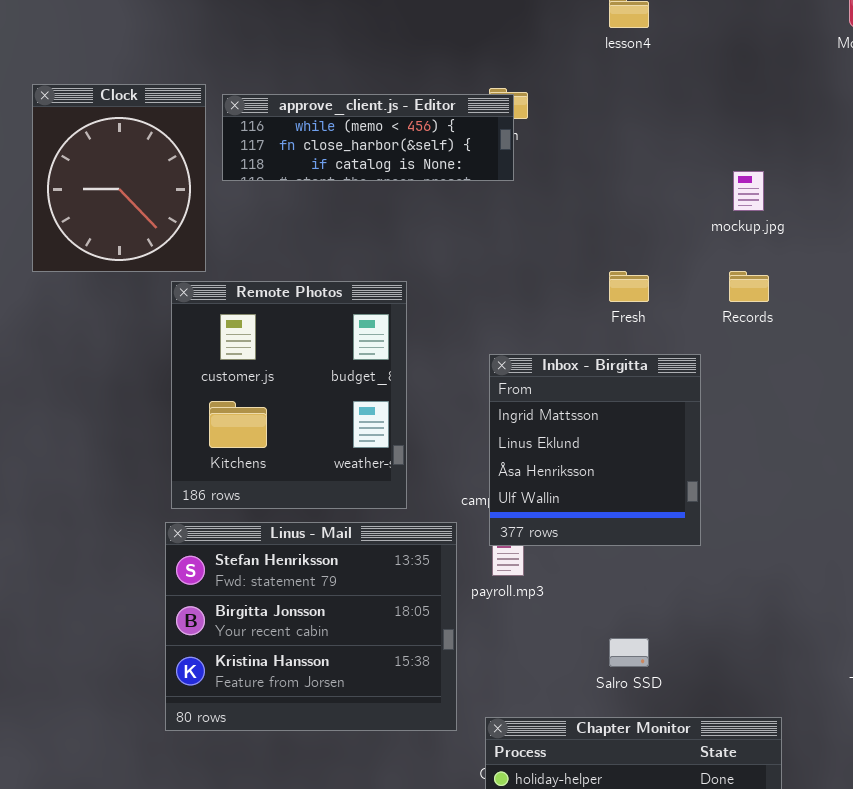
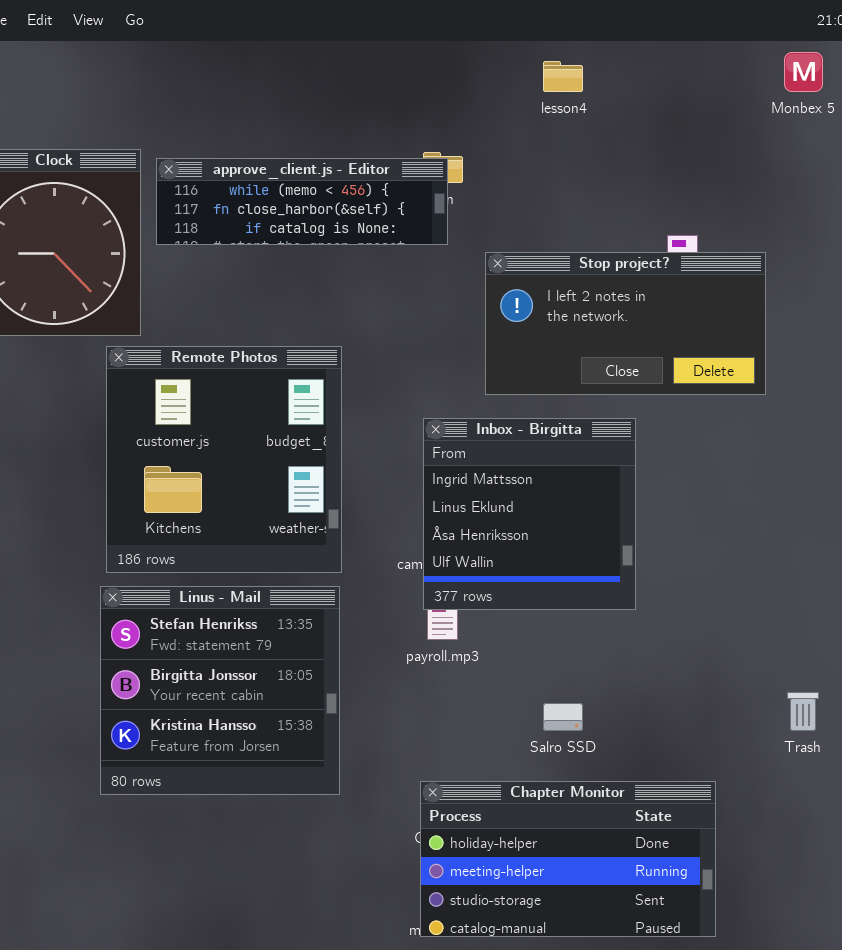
Stop project?: none -> [485,252,766,395], opened
Linus - Mail: [165,522,457,731] -> [100,586,340,795], resized

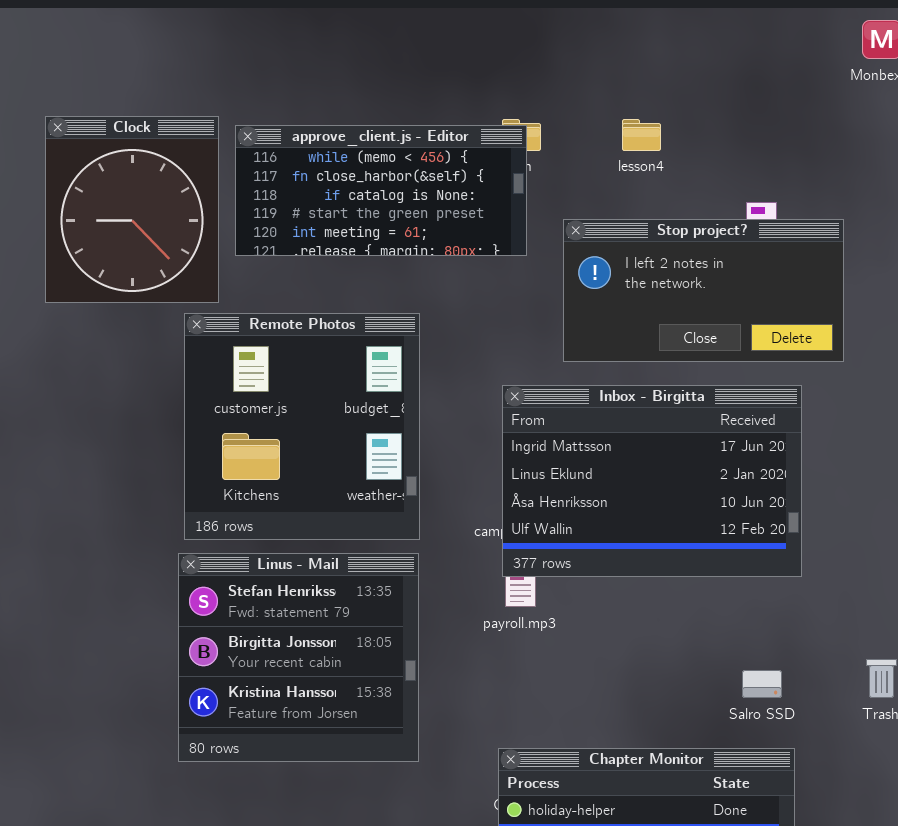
lesson4: [543,61,583,92] -> [622,119,661,151], moved
approve_client.js - Editor: [156,158,448,245] -> [235,125,527,256], resized
Inbox - Birgitta: [423,418,636,610] -> [502,385,802,577], resized
Salro SSD: [543,703,583,731] -> [742,670,782,698], moved

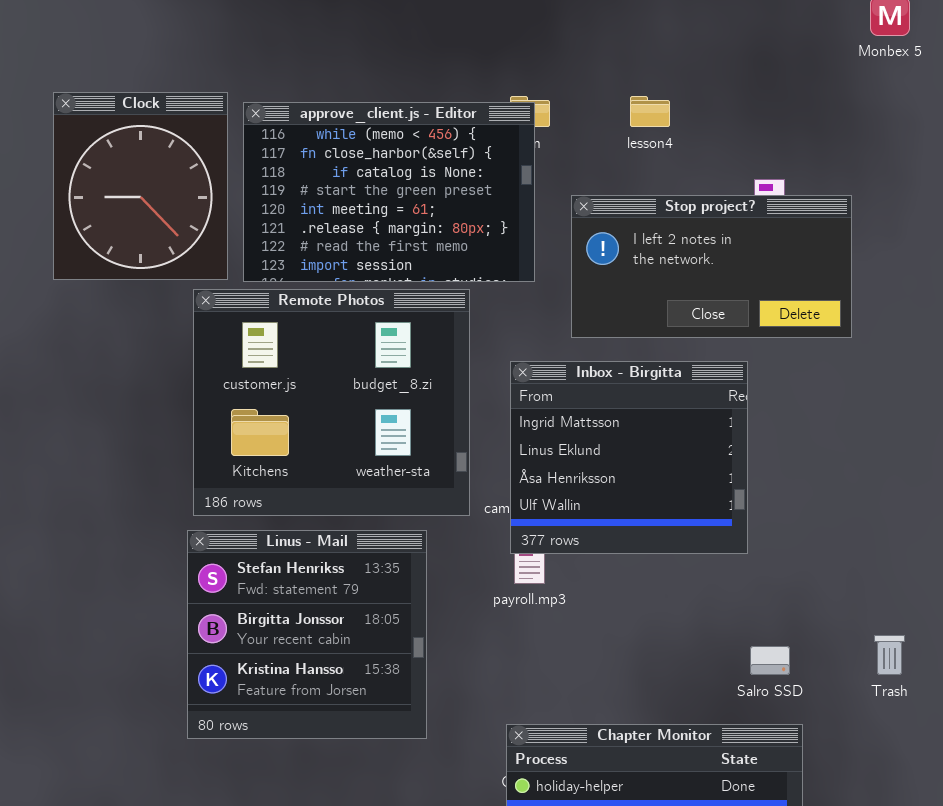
approve_client.js - Editor: [235,125,527,256] -> [243,102,535,282], resized
Remote Photos: [184,313,420,540] -> [193,289,470,516], resized
Inbox - Birgitta: [502,385,802,577] -> [510,361,748,554], resized

